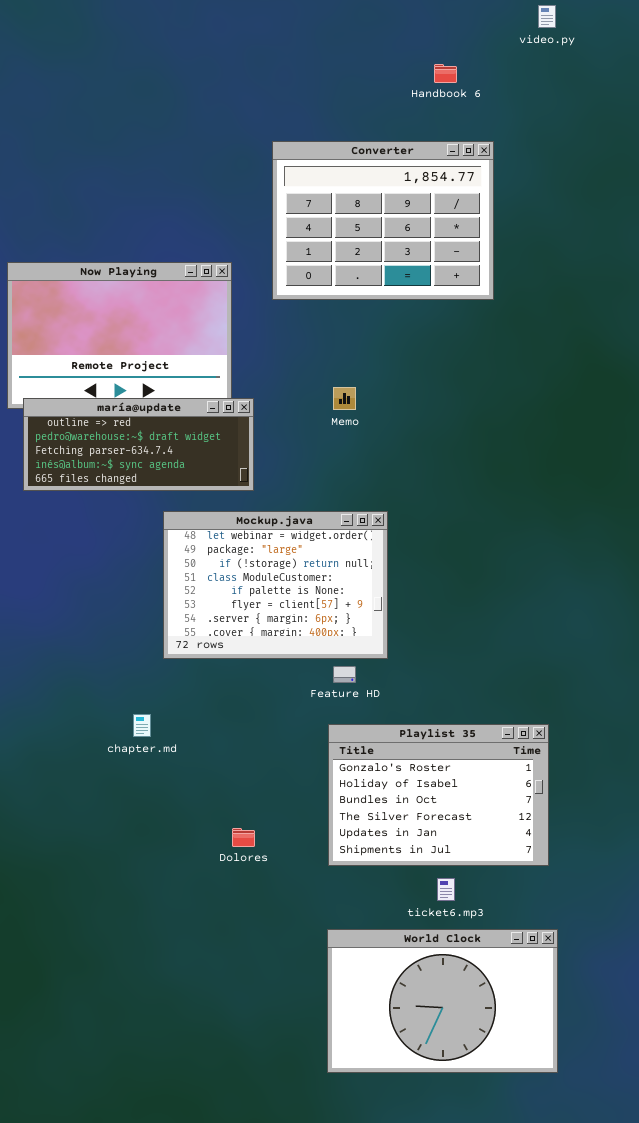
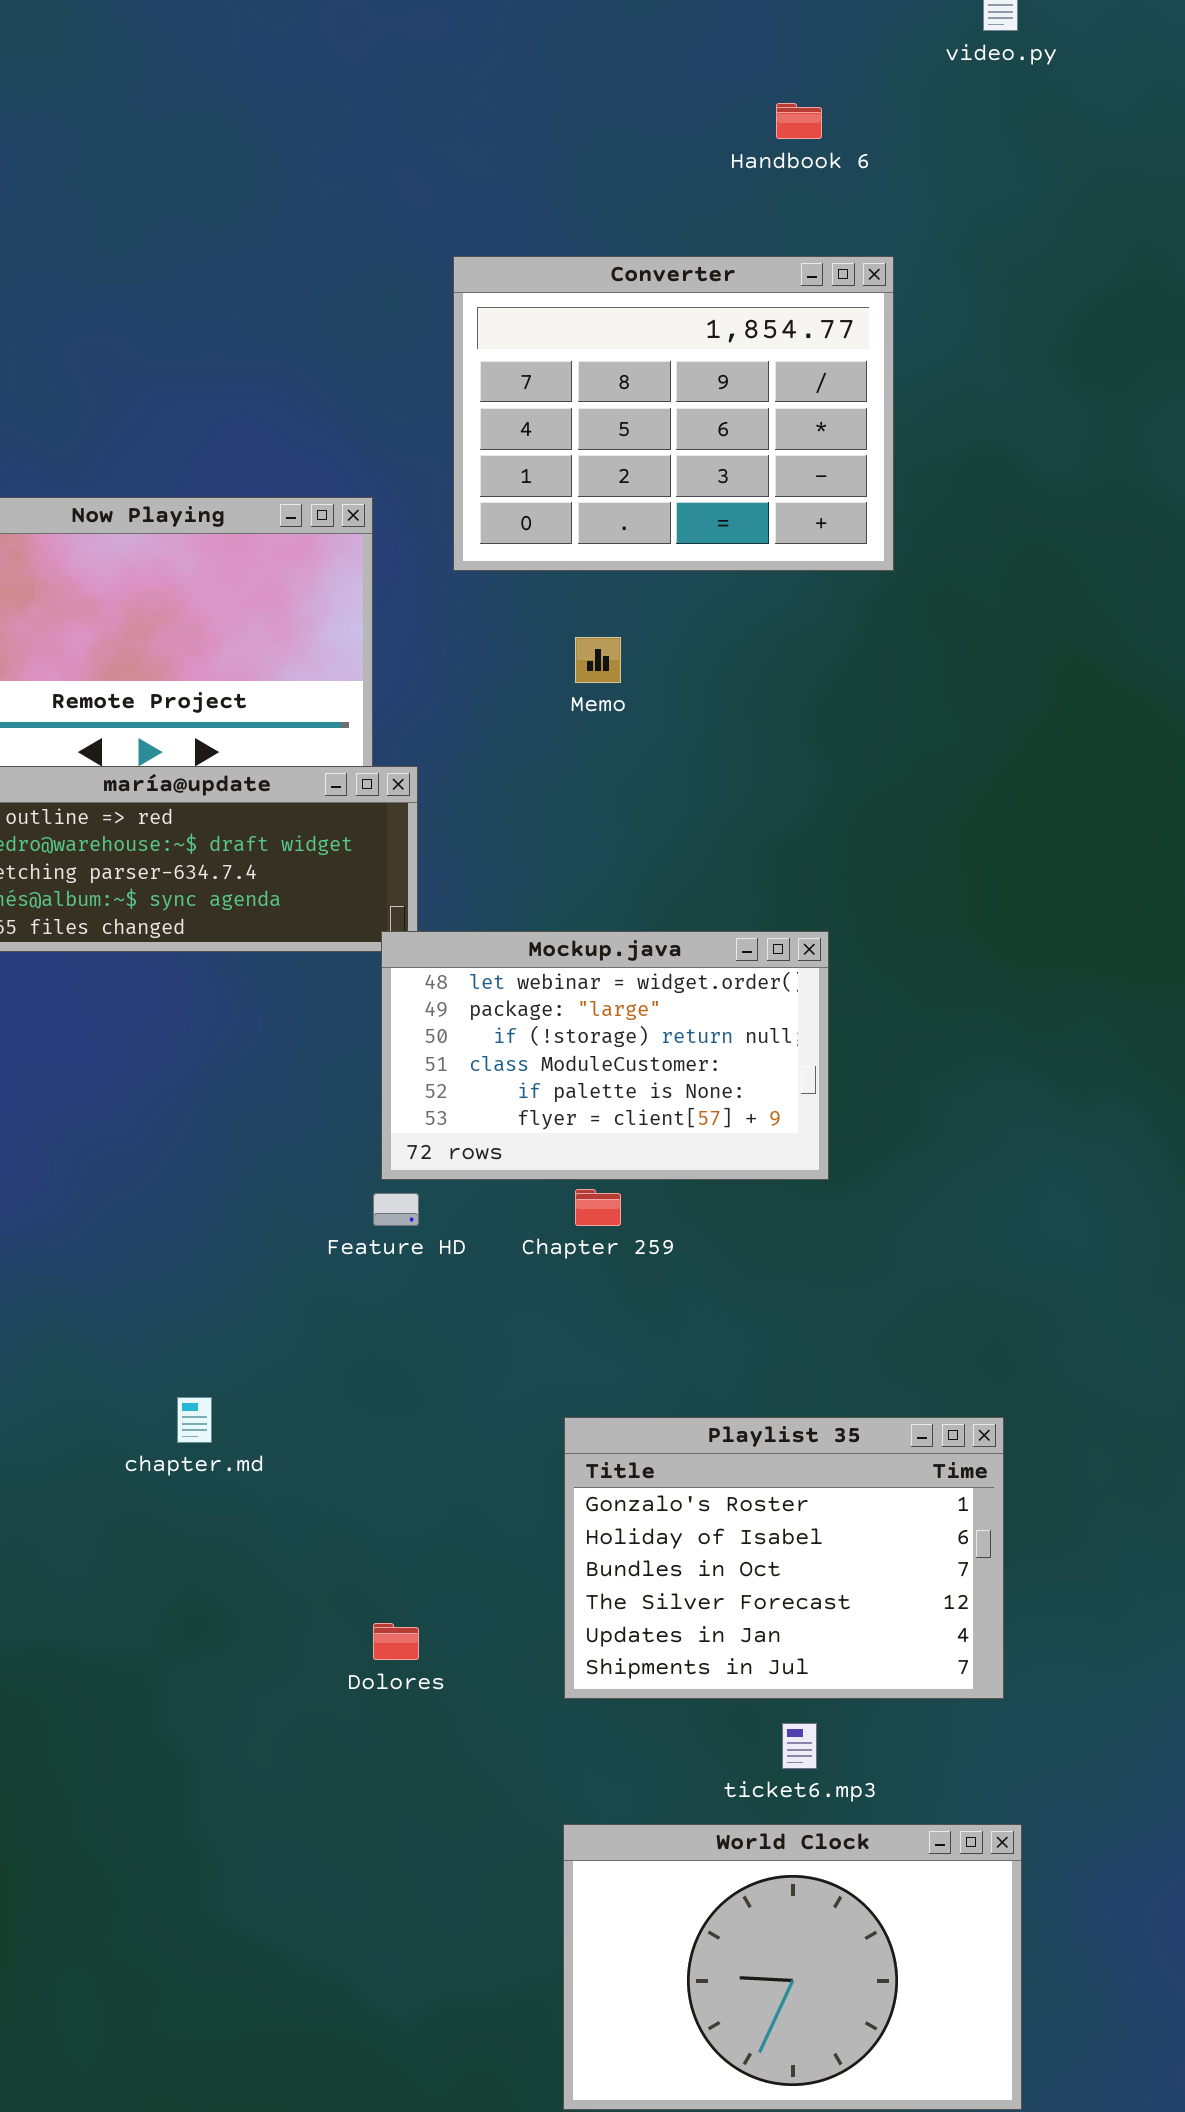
Memo: [333,387,356,410] -> [575,637,621,683], moved
Mockup.java: [163,511,388,659] -> [381,931,829,1180], moved, resized
Feature HD: [333,666,356,683] -> [373,1193,419,1226], moved

